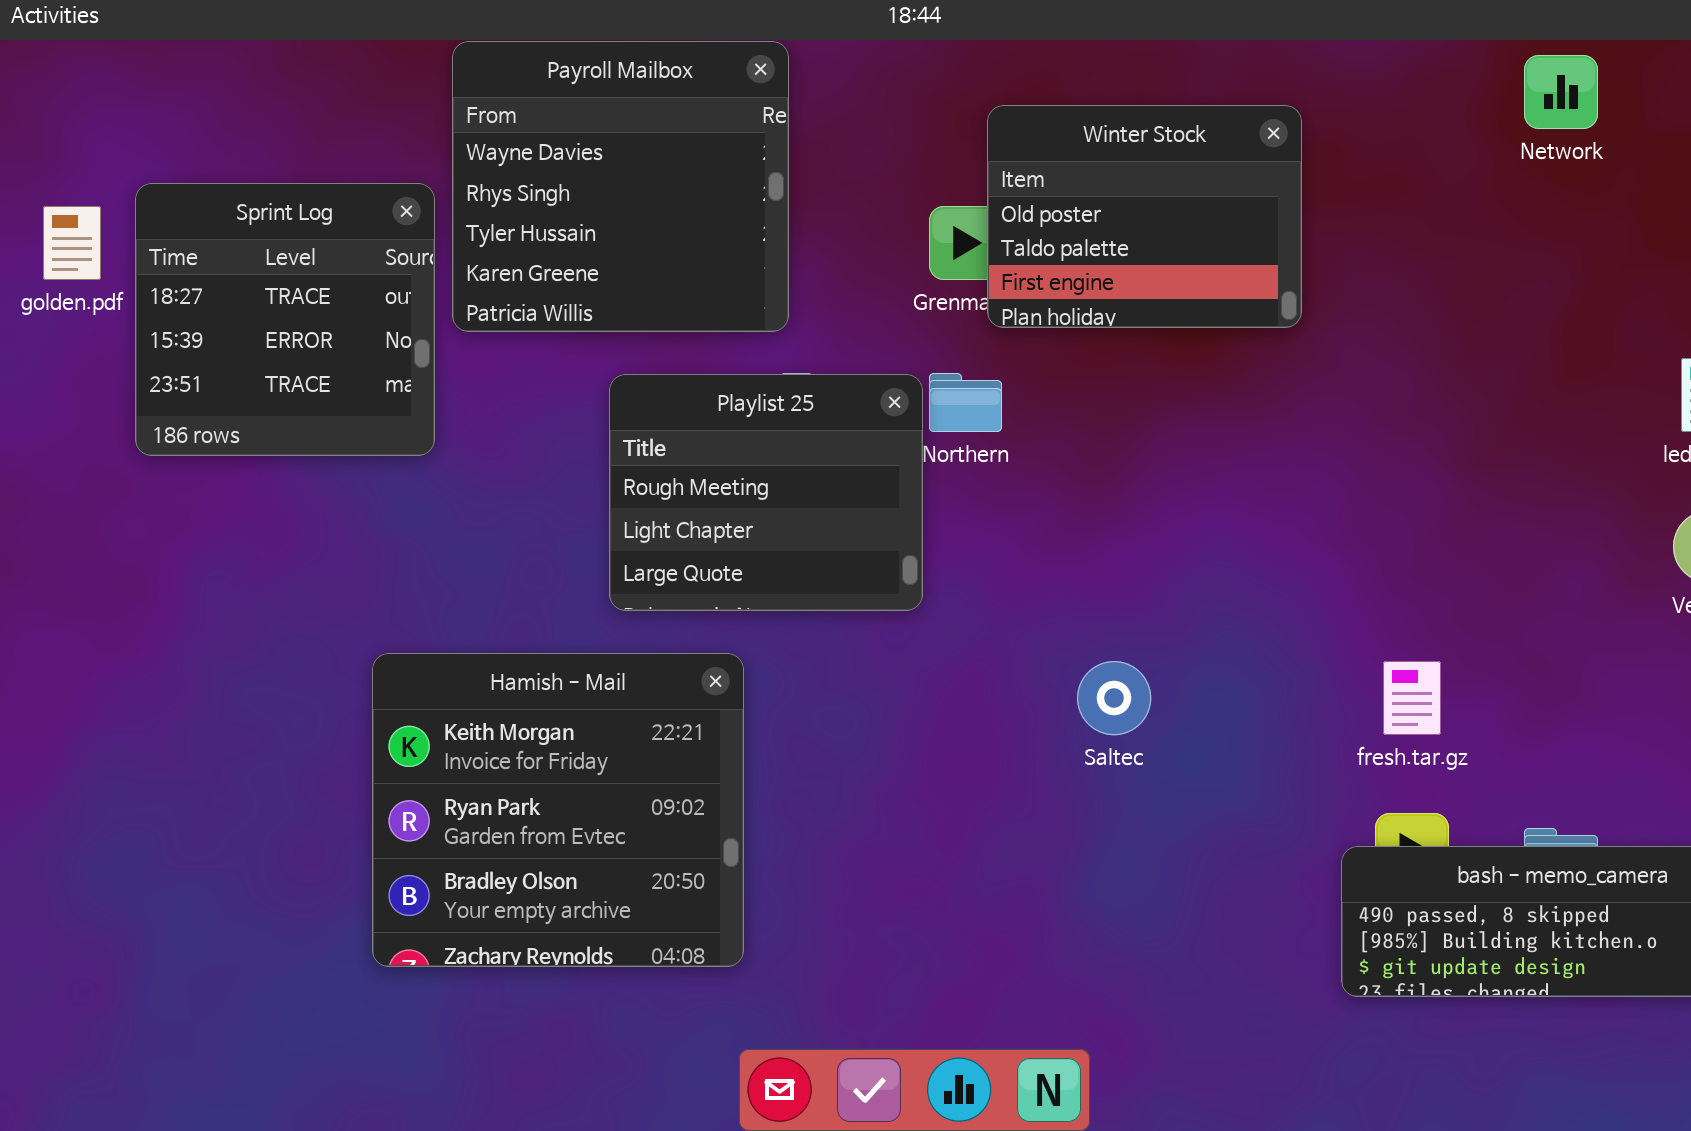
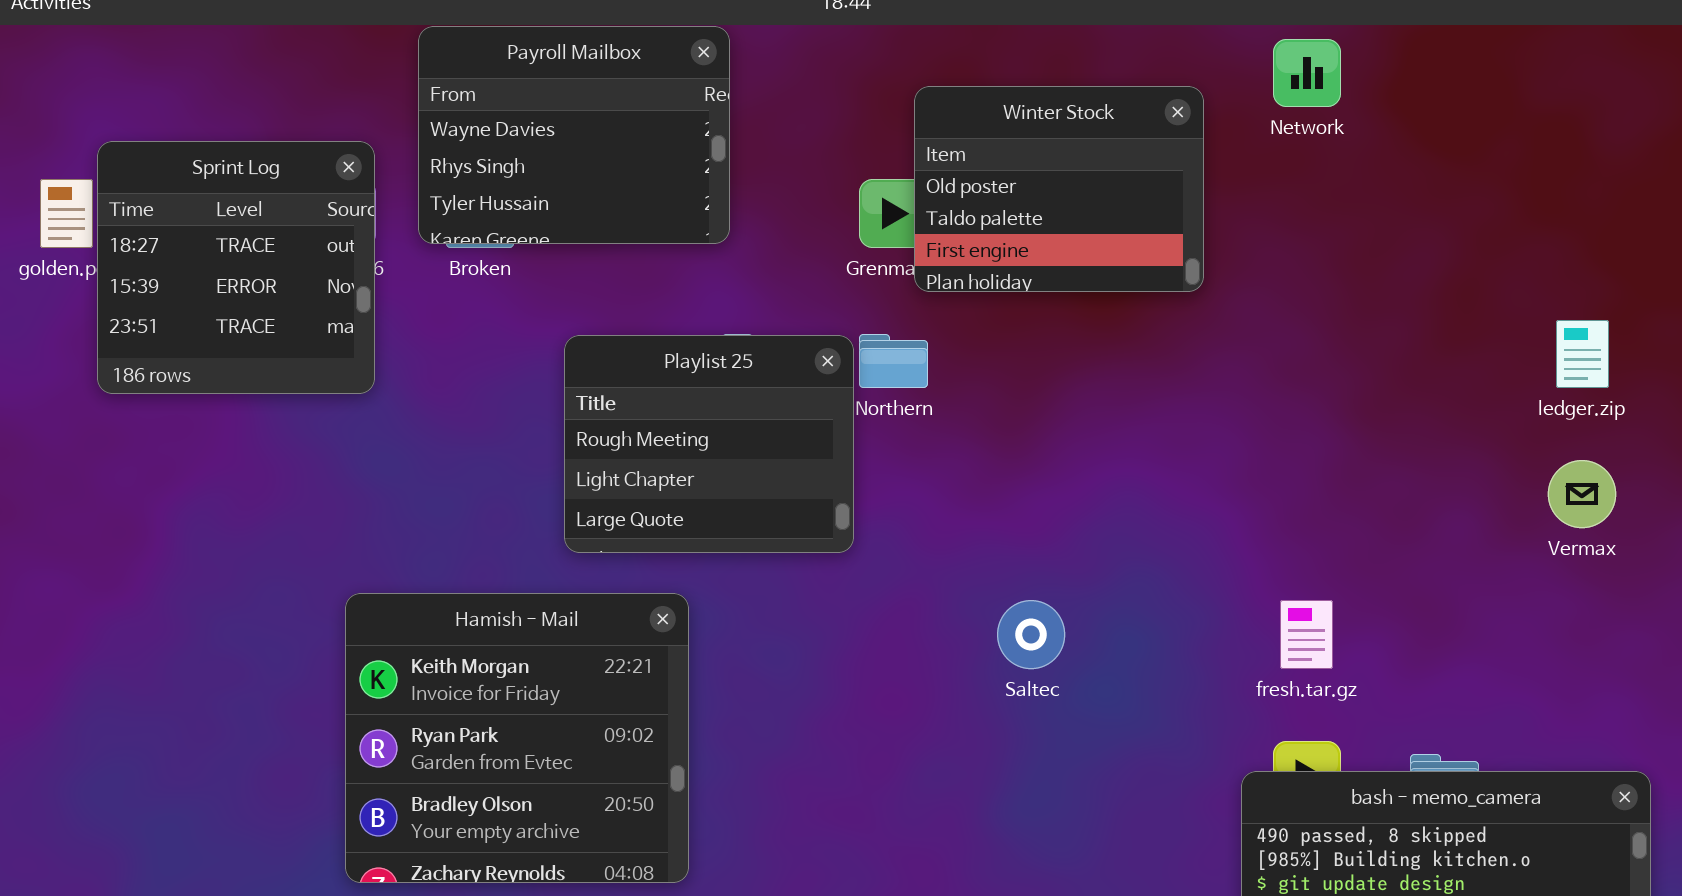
Payroll Mailbox: [452,41,789,332] -> [418,26,730,244], resized
Network: [1524,55,1598,129] -> [1273,39,1341,107], moved
Sprint Log: [135,183,435,456] -> [97,141,375,394], moved

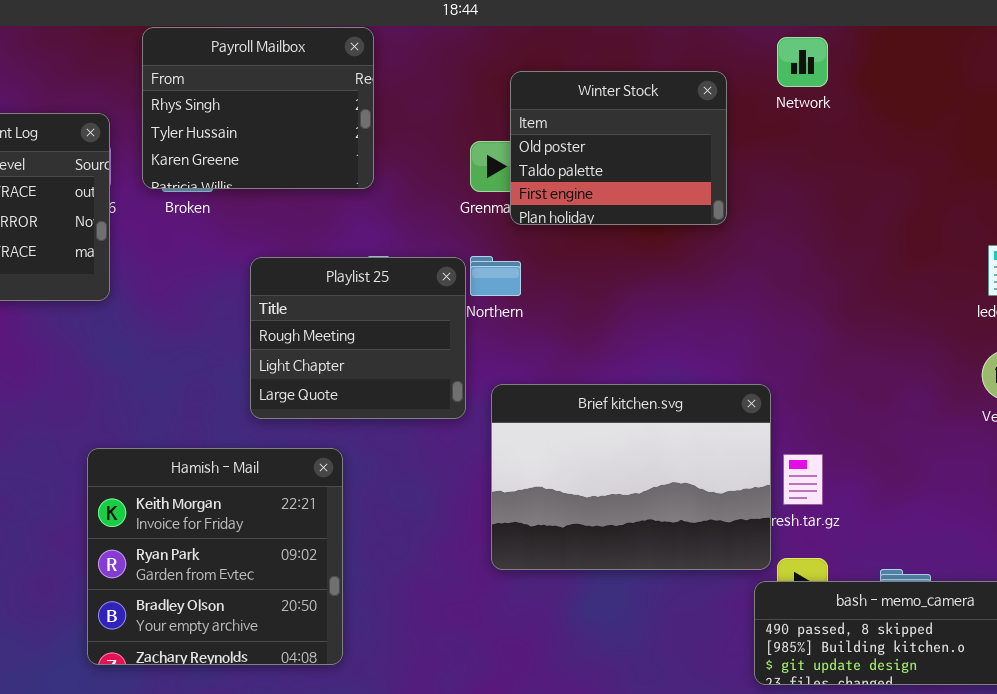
Payroll Mailbox: [418,26,730,244] -> [142,27,374,189], scrolled down 1 row
Brief kitchen.svg: none -> [491,384,771,570], opened

